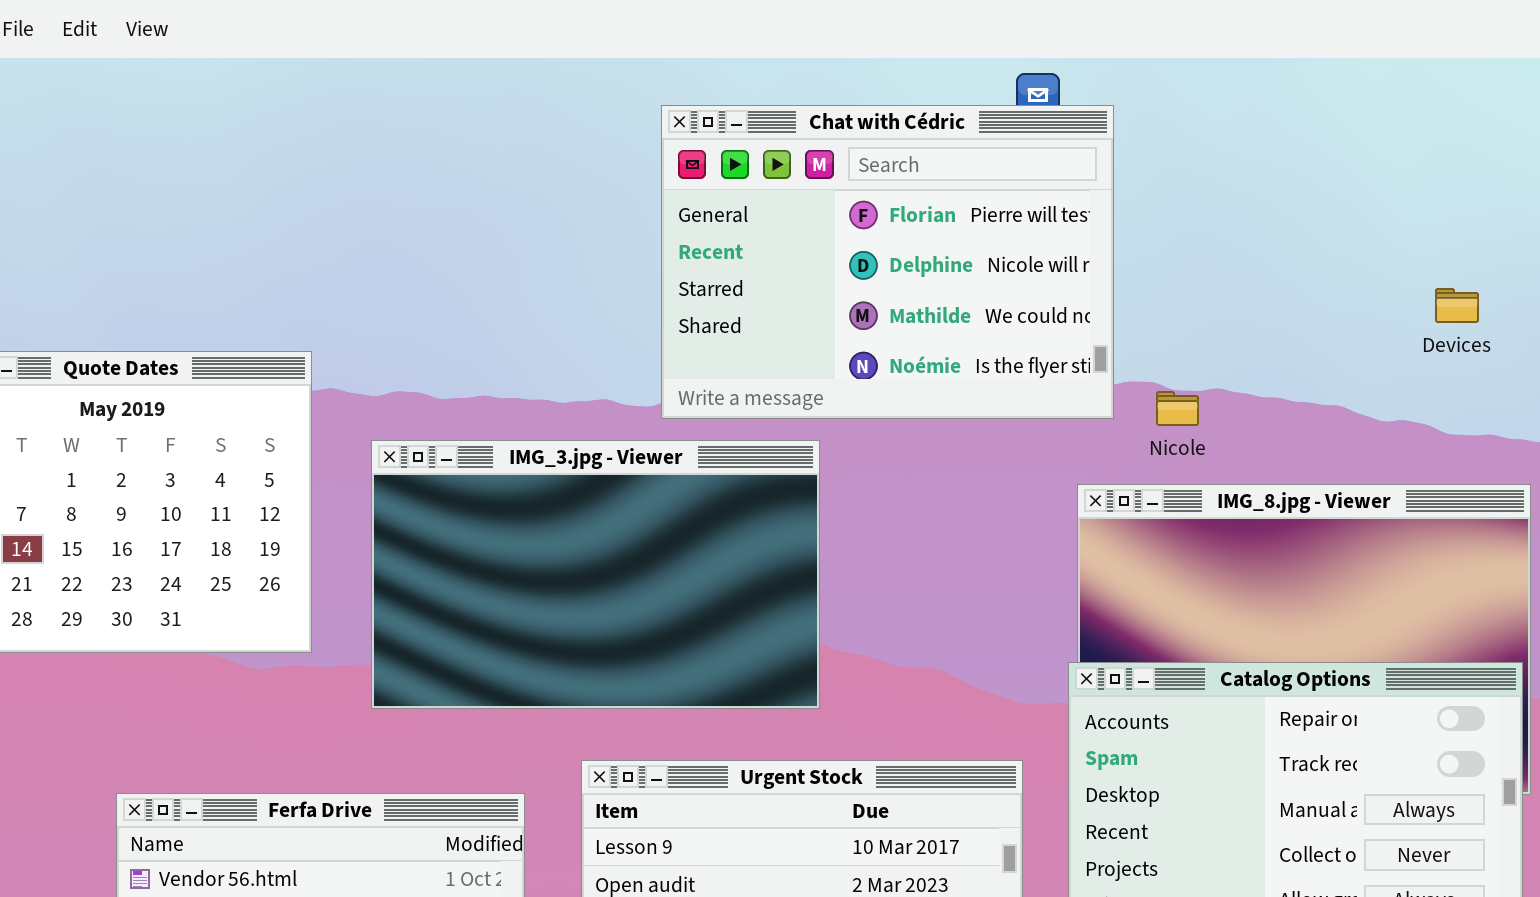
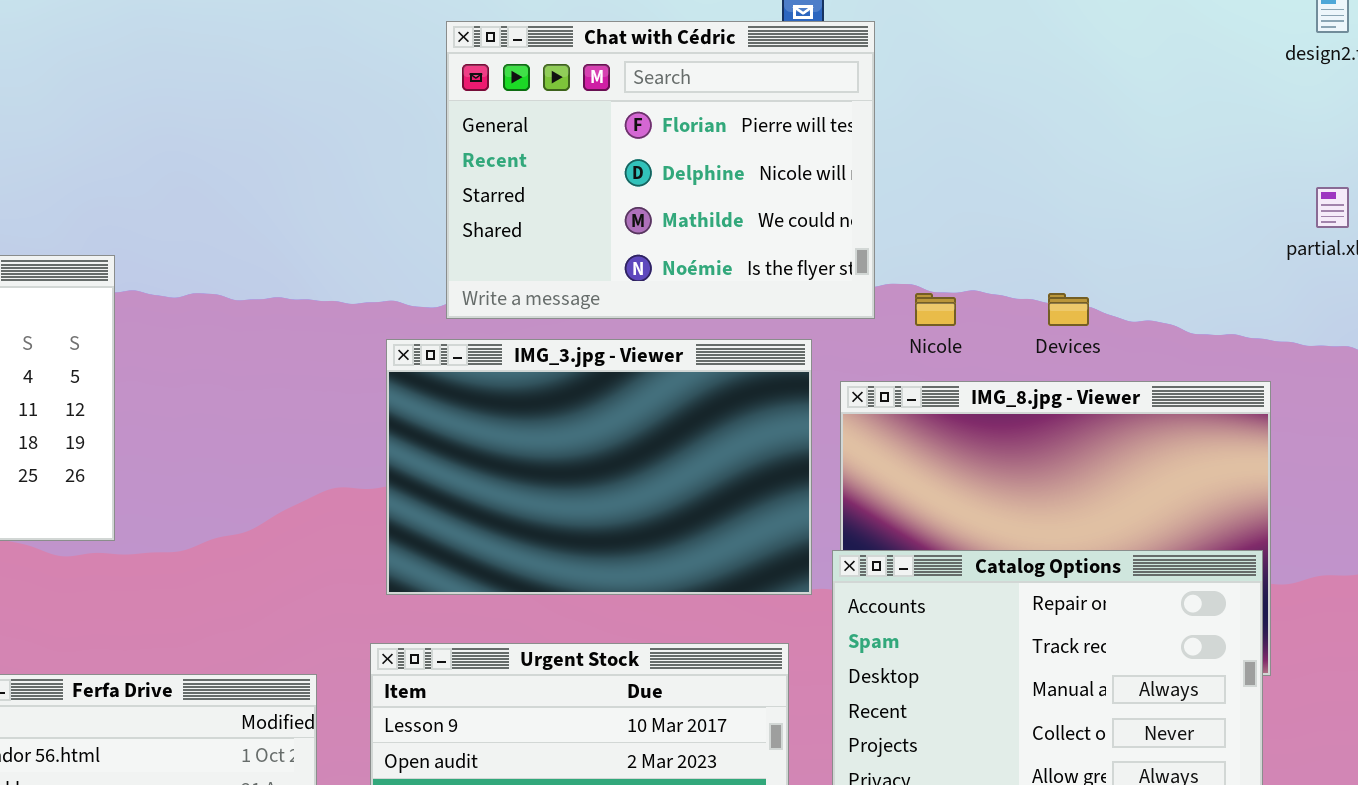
Devices: [1435,288,1479,323] -> [1048,293,1089,326], moved
IMG_3.jpg - Viewer: [371,440,820,709] -> [386,339,812,595], moved

